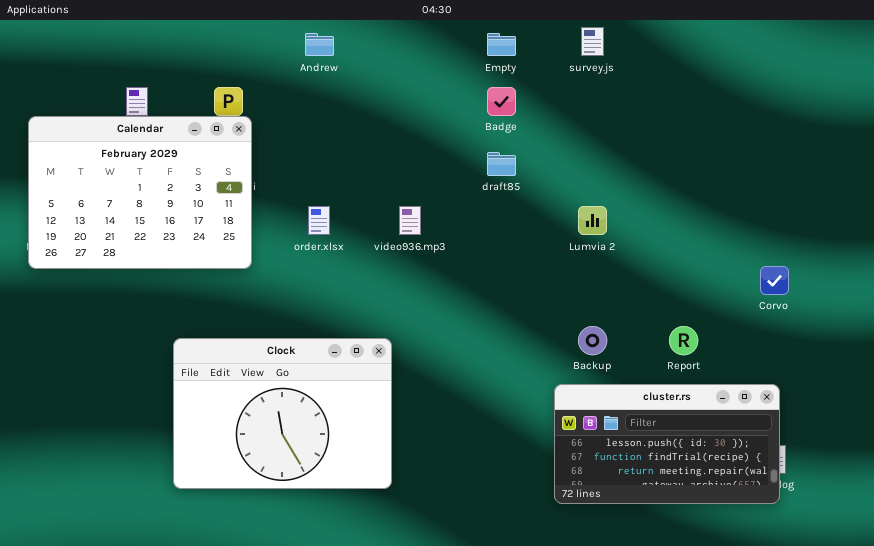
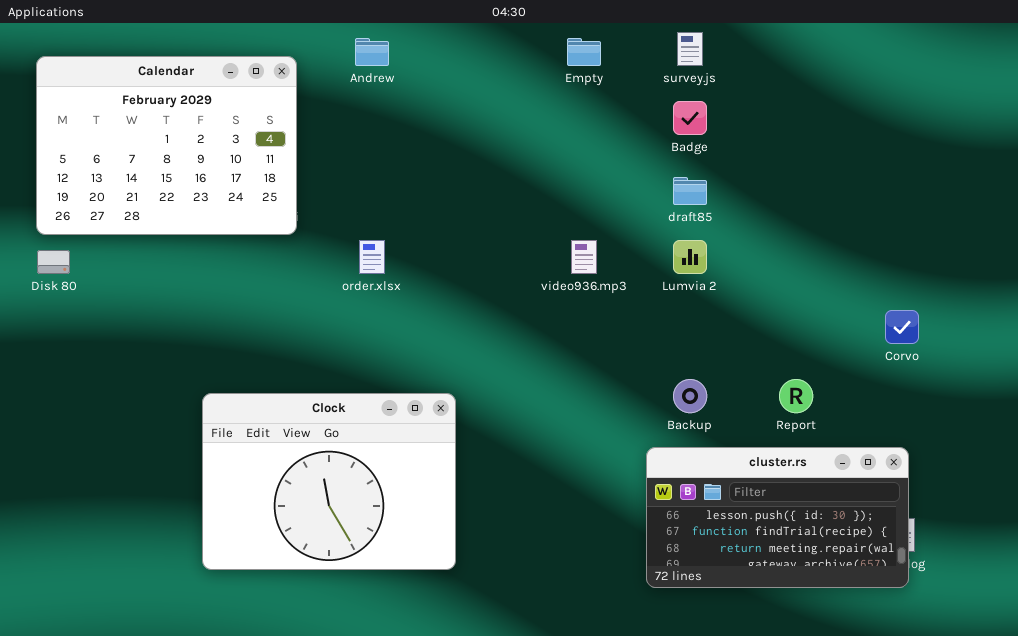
Badge: [487,87,516,116] -> [673,101,707,135], moved
Calendar: [28,116,252,269] -> [36,56,297,235], moved
draft85: [487,152,516,176] -> [673,177,707,205], moved
video936.mp3: [399,206,421,235] -> [571,240,597,274], moved

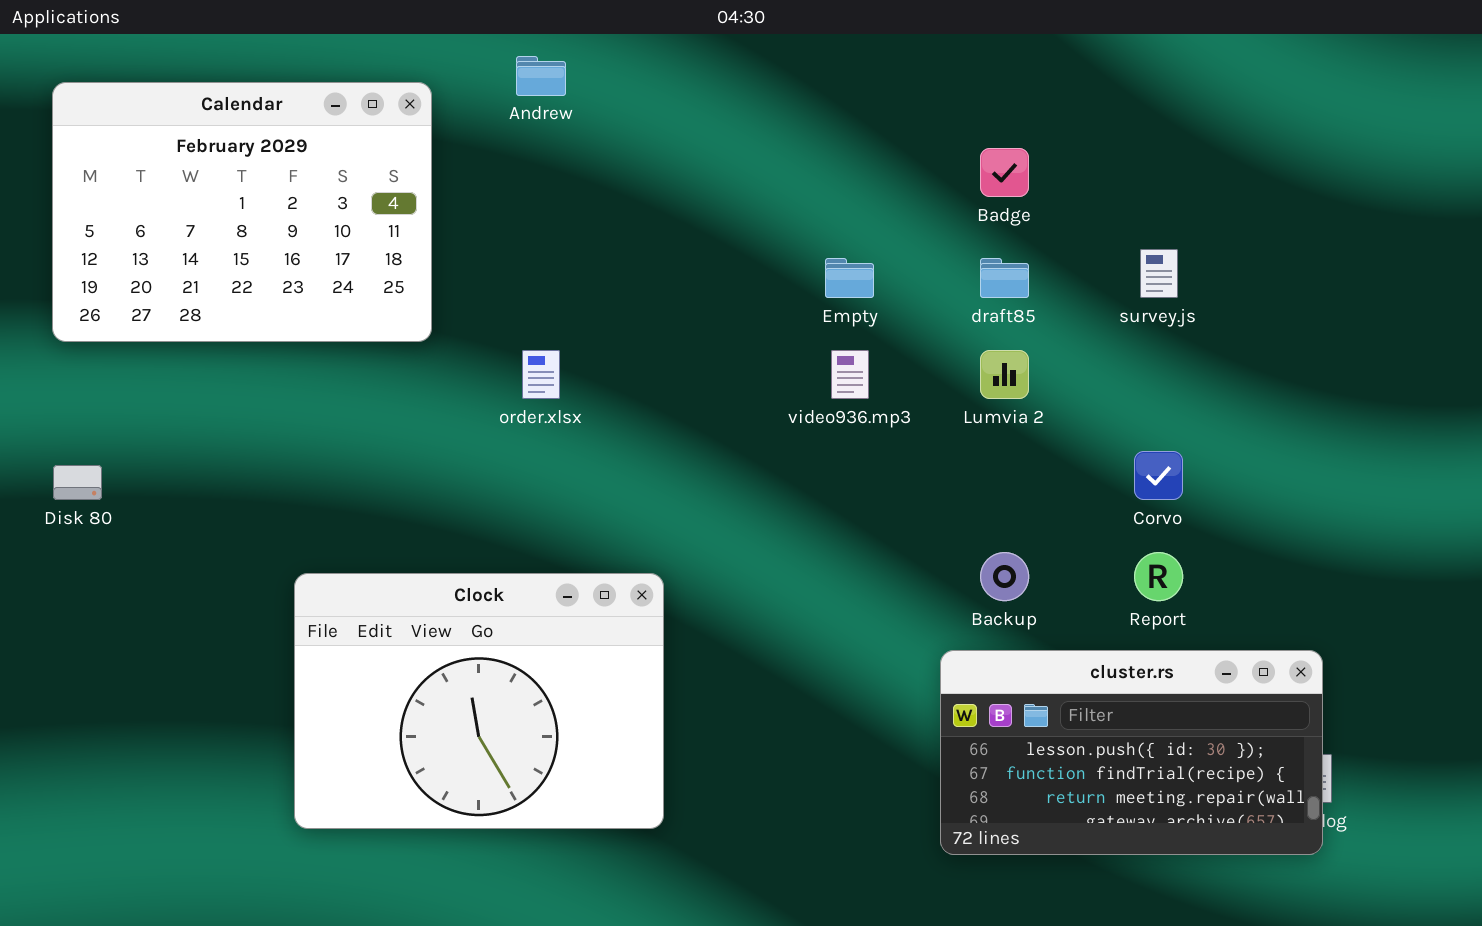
survey.js: [677,32,703,66] -> [1140,249,1178,298], moved
Empty: [567,38,601,66] -> [825,258,874,298], moved
Disk 80: [37,250,70,274] -> [53,465,102,500], moved
Corvo: [885,310,919,344] -> [1134,451,1183,500], moved

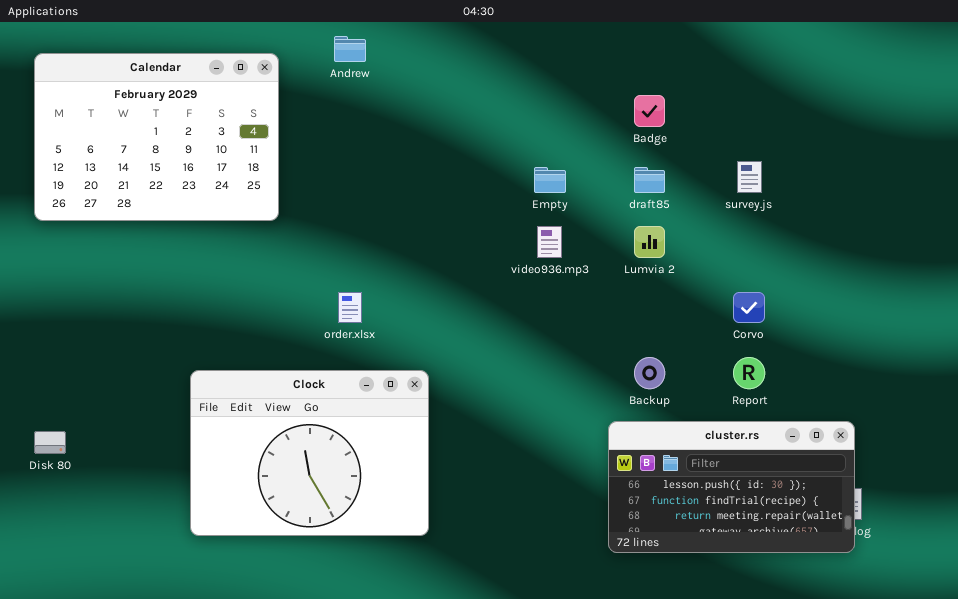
order.xlsx: [522,350,560,399] -> [338,292,362,323], moved
Disk 80: [53,465,102,500] -> [34,431,66,454], moved

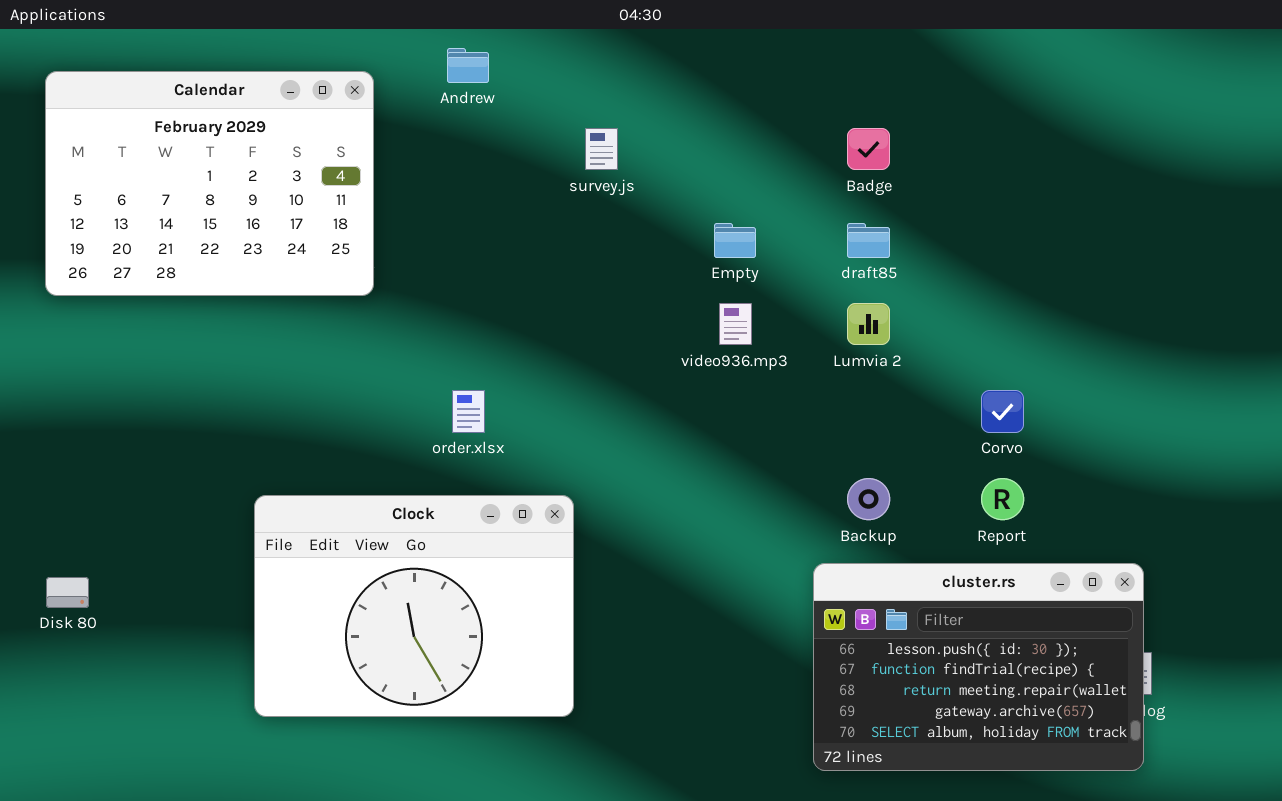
survey.js: [737,161,762,193] -> [585,128,618,170], moved
cluster.rs: [608,421,855,553] -> [813,563,1144,771], resized

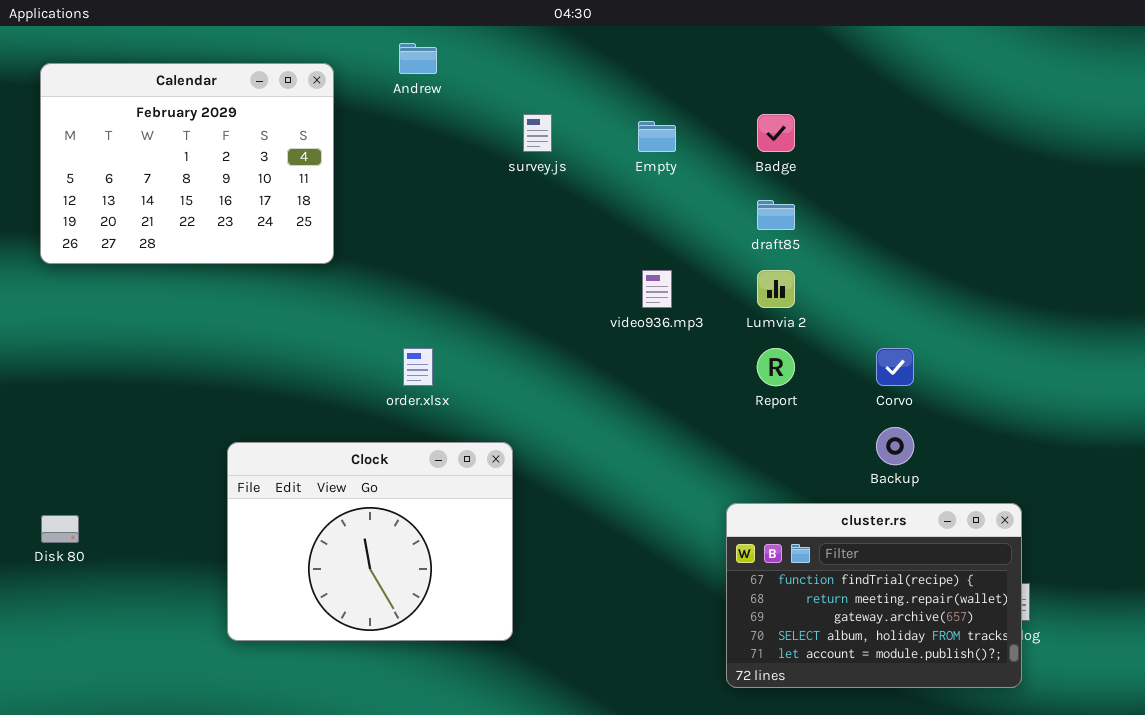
Empty: [714,223,756,258] -> [638,121,676,152], moved
Backup: [847,478,890,520] -> [876,427,914,465], moved
Report: [981,478,1024,520] -> [757,348,795,386], moved
cluster.rs: [813,563,1144,771] -> [726,503,1022,688], scrolled down 1 row

